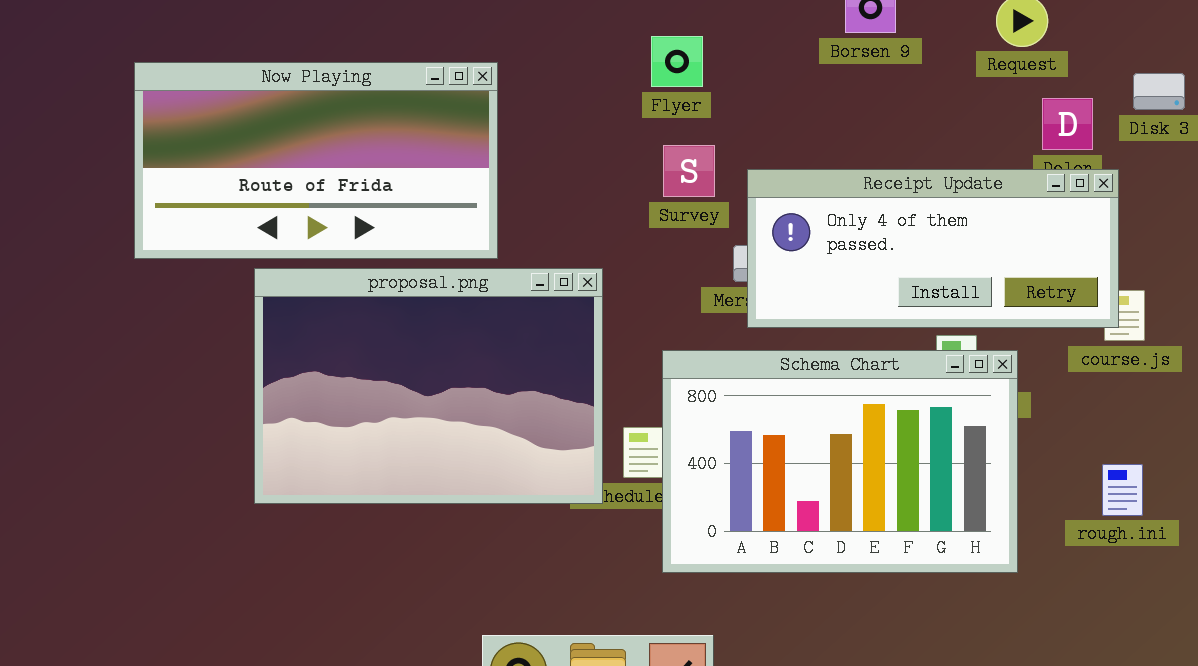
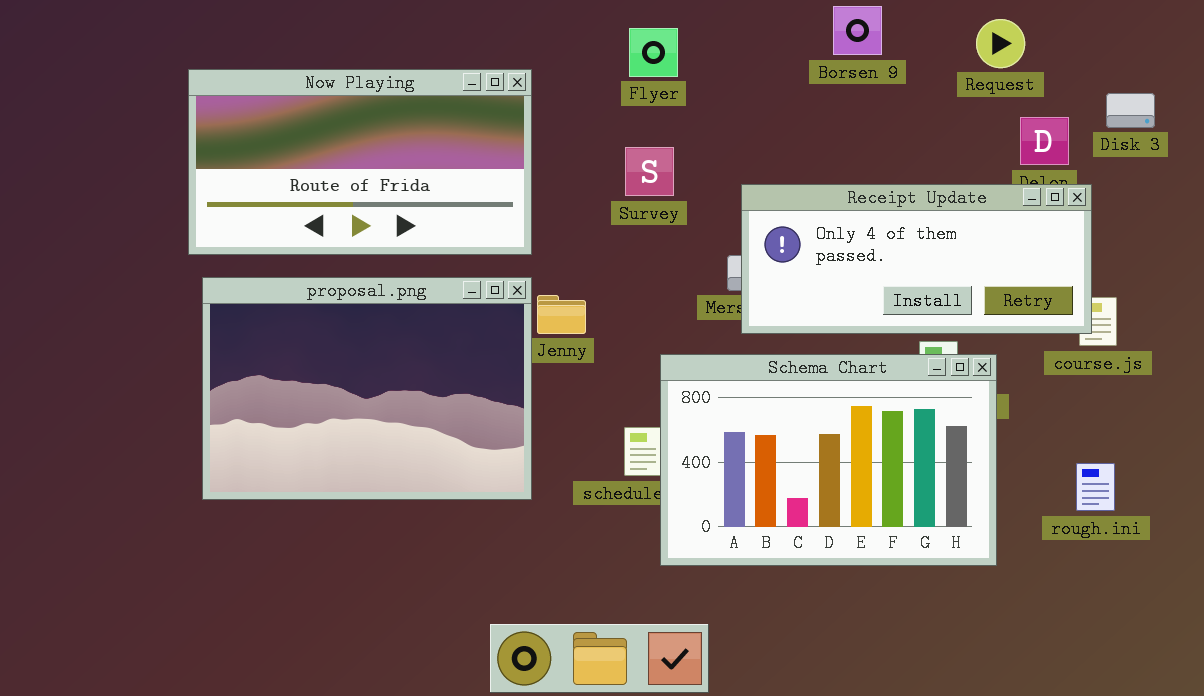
Flyer: [651,36,703,87] -> [629,28,678,77], moved
Now Playing: [134,62,498,259] -> [188,69,532,255], moved
Survey: [663,145,715,197] -> [625,147,674,196], moved
proposal.png: [254,268,603,504] -> [202,277,532,500], moved

